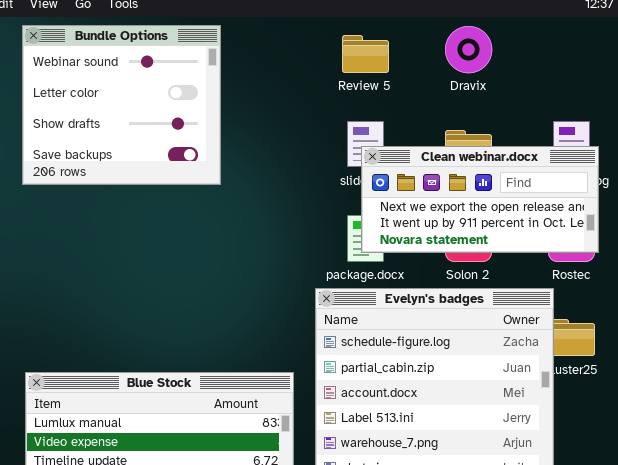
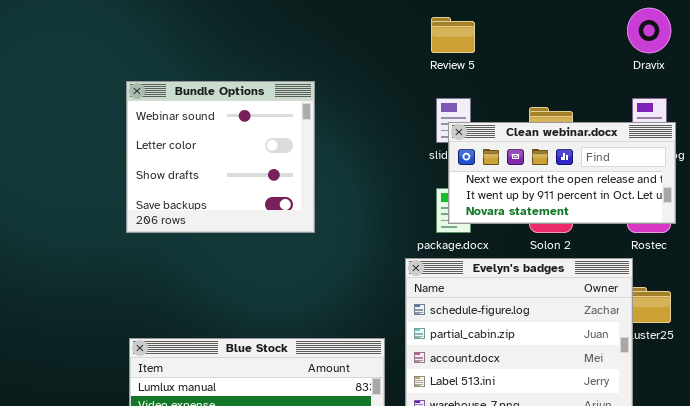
Bundle Options: [22,25,221,185] -> [126,81,315,233], moved
Dravix: [445,26,492,73] -> [627,8,671,53], moved

